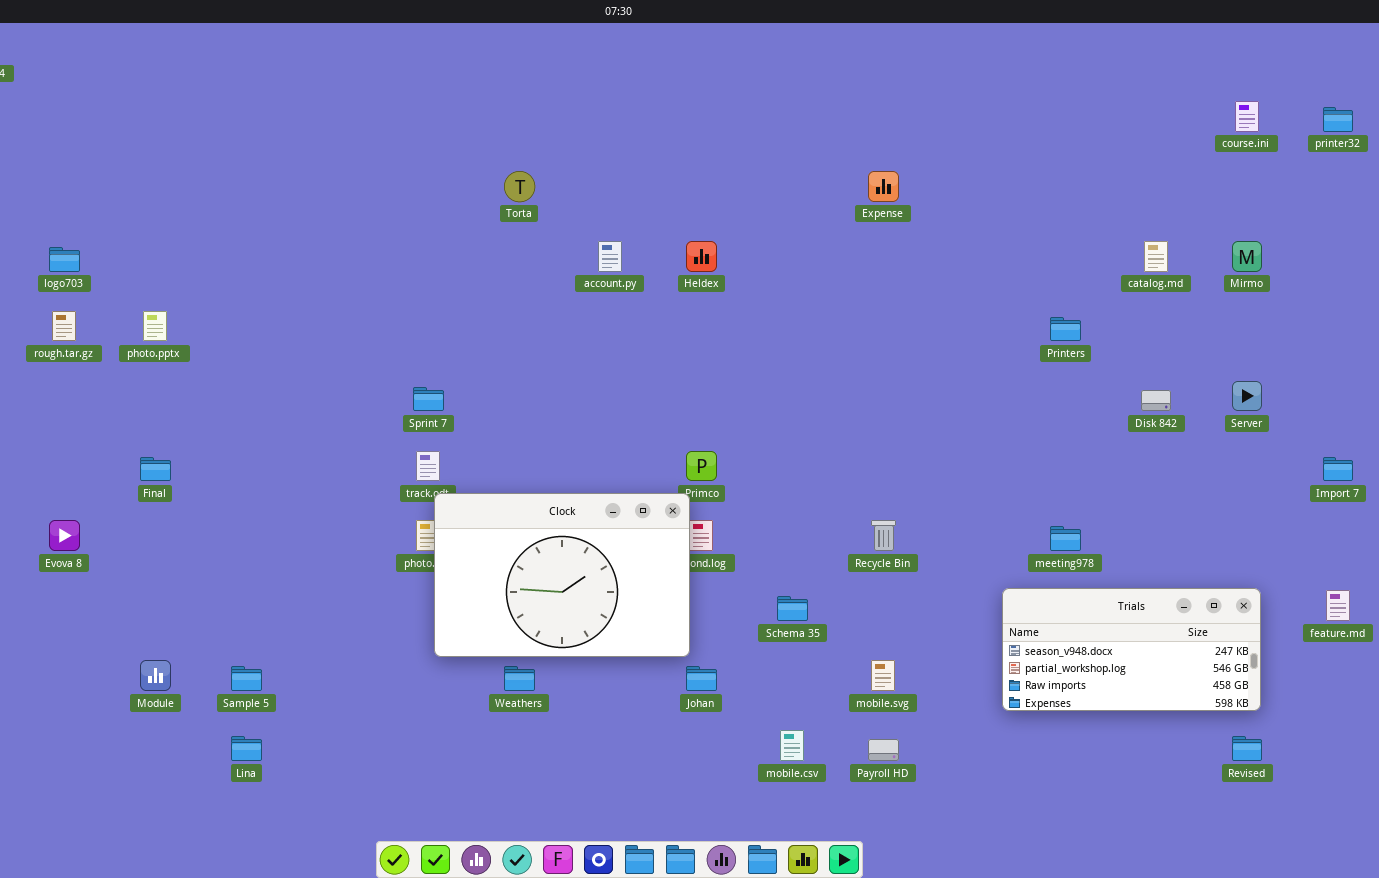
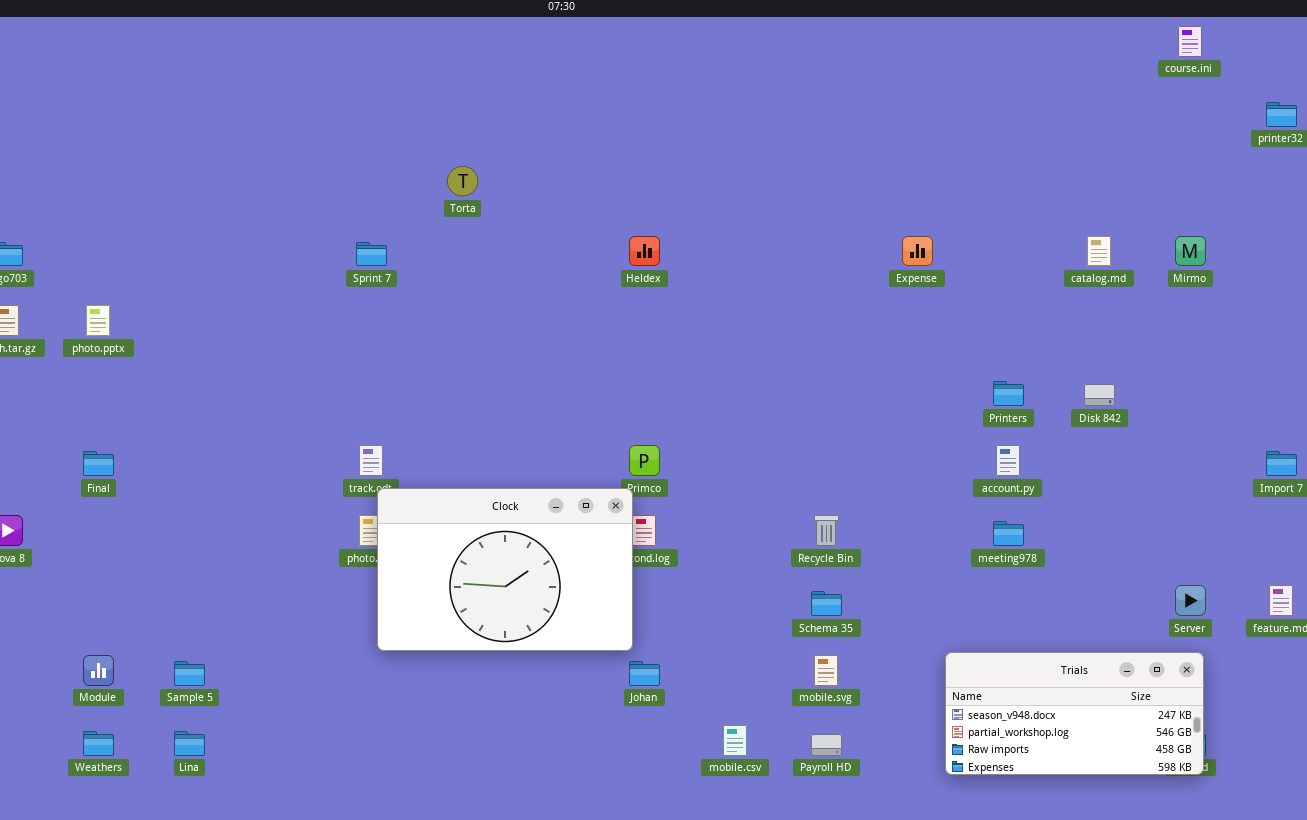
course.ini: [1235,101,1259,132] -> [1178,26,1202,57], moved
Expense: [868,171,899,202] -> [902,236,933,266], moved
account.py: [598,241,622,272] -> [996,445,1020,476], moved
Printers: [1050,317,1081,341] -> [993,381,1024,406], moved
Server: [1232,381,1262,411] -> [1175,585,1206,616], moved
Sprint 7: [413,387,444,411] -> [356,242,387,266], moved
Trials: [1002,588,1261,711] -> [945,652,1204,775], moved
Schema 35: [777,596,808,621] -> [811,591,842,616], moved
Weathers: [504,666,535,691] -> [83,731,114,756], moved

